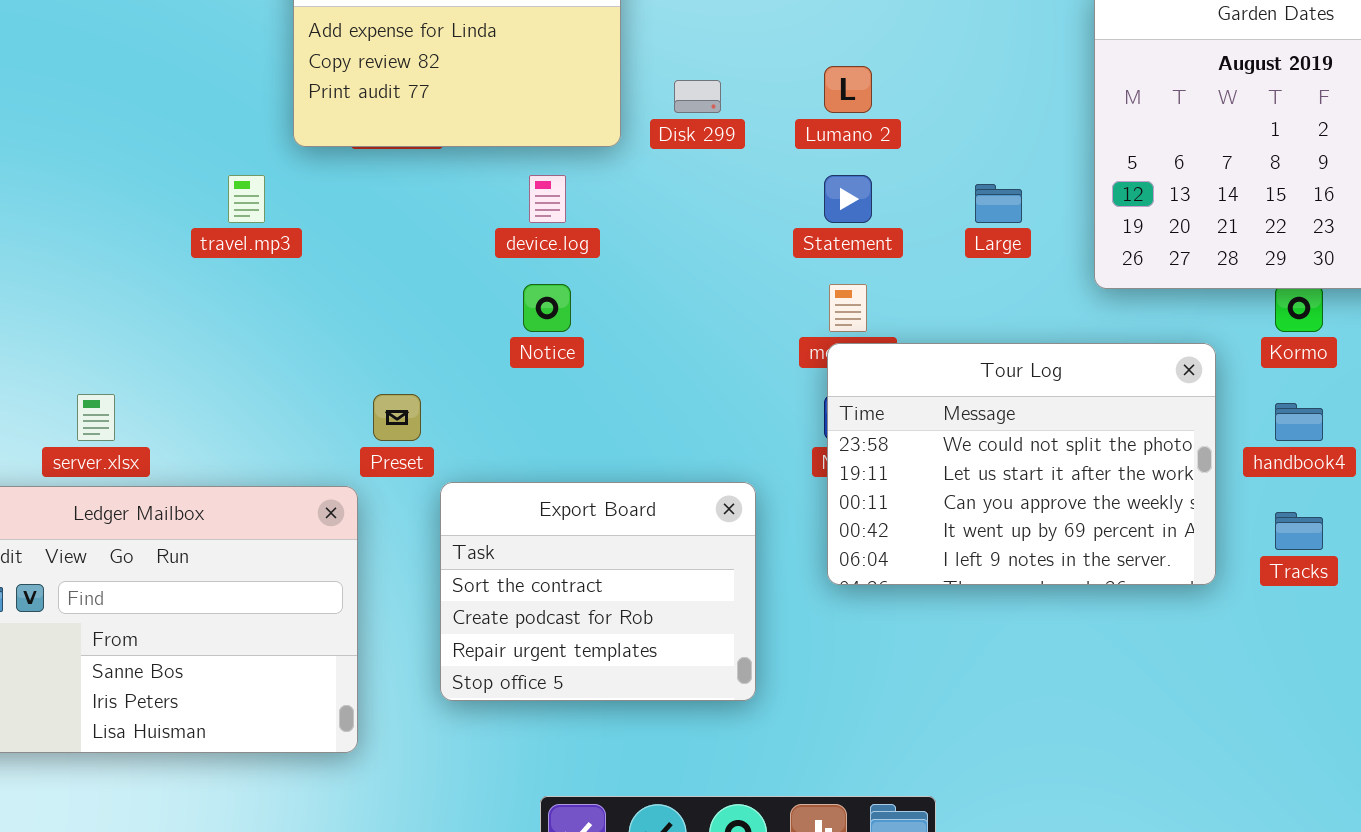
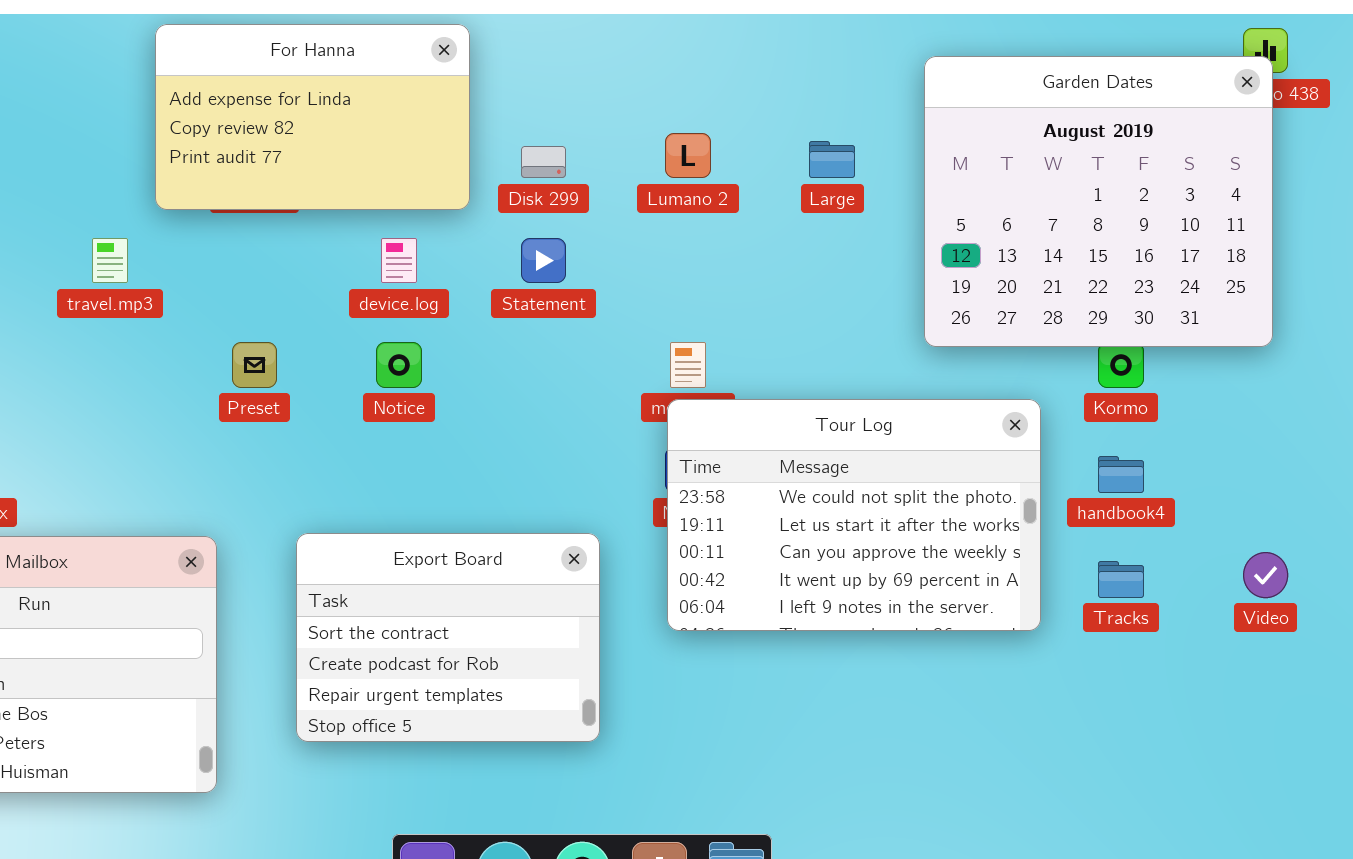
Statement: [824,175,872,223] -> [521,238,566,283], moved
Large: [975,184,1022,223] -> [809,141,855,178], moved
Preset: [373,394,421,441] -> [232,342,277,388], moved

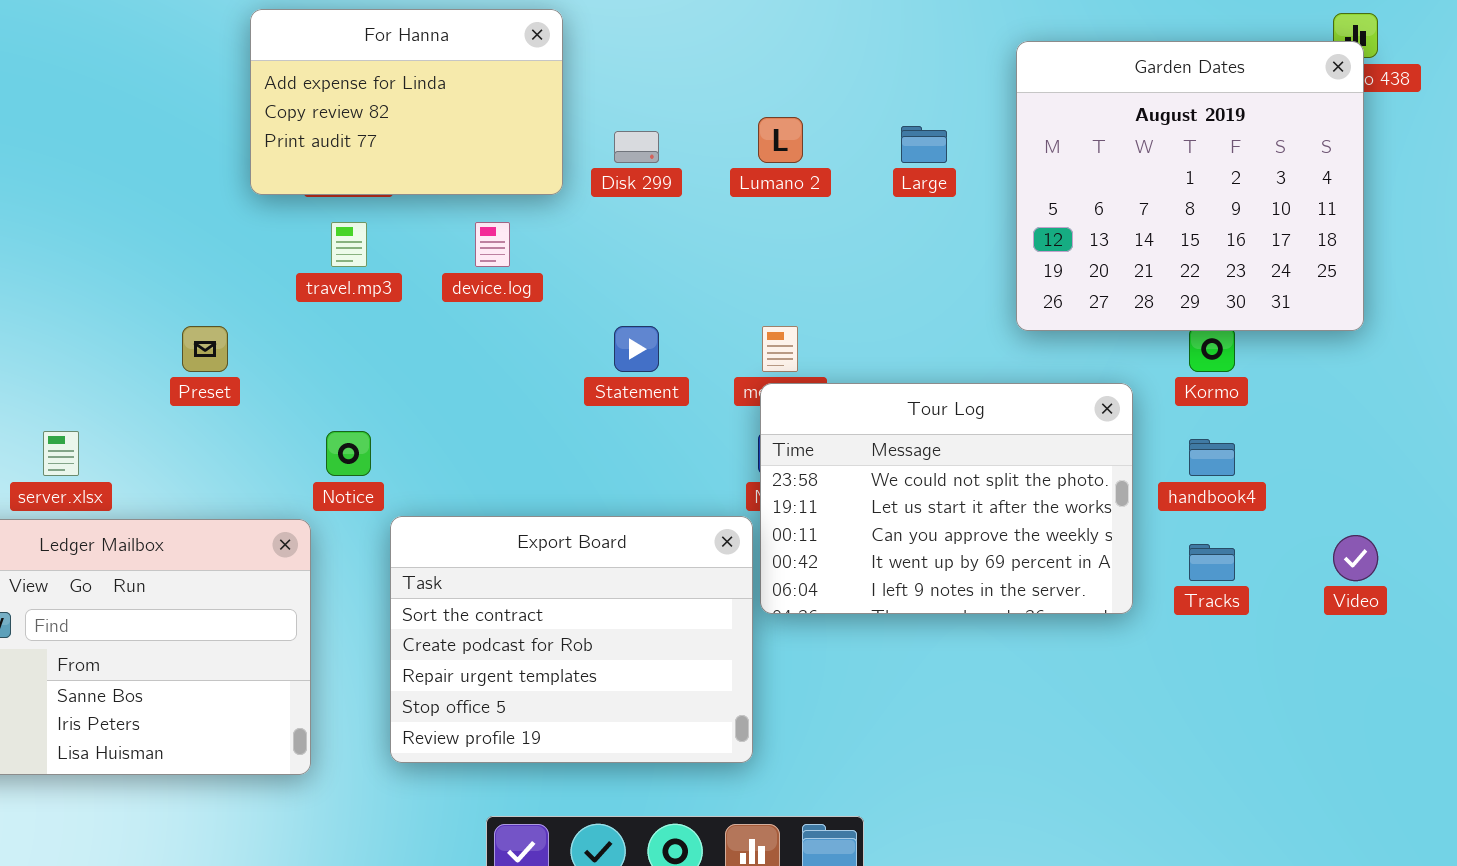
travel.mp3: [92,238,128,283] -> [331,222,367,267], moved
Statement: [521,238,566,283] -> [614,326,659,372], moved
Preset: [232,342,277,388] -> [182,326,228,372], moved
Notice: [376,342,422,388] -> [326,431,371,476], moved
Export Board: [296,533,600,742] -> [390,516,753,763], resized

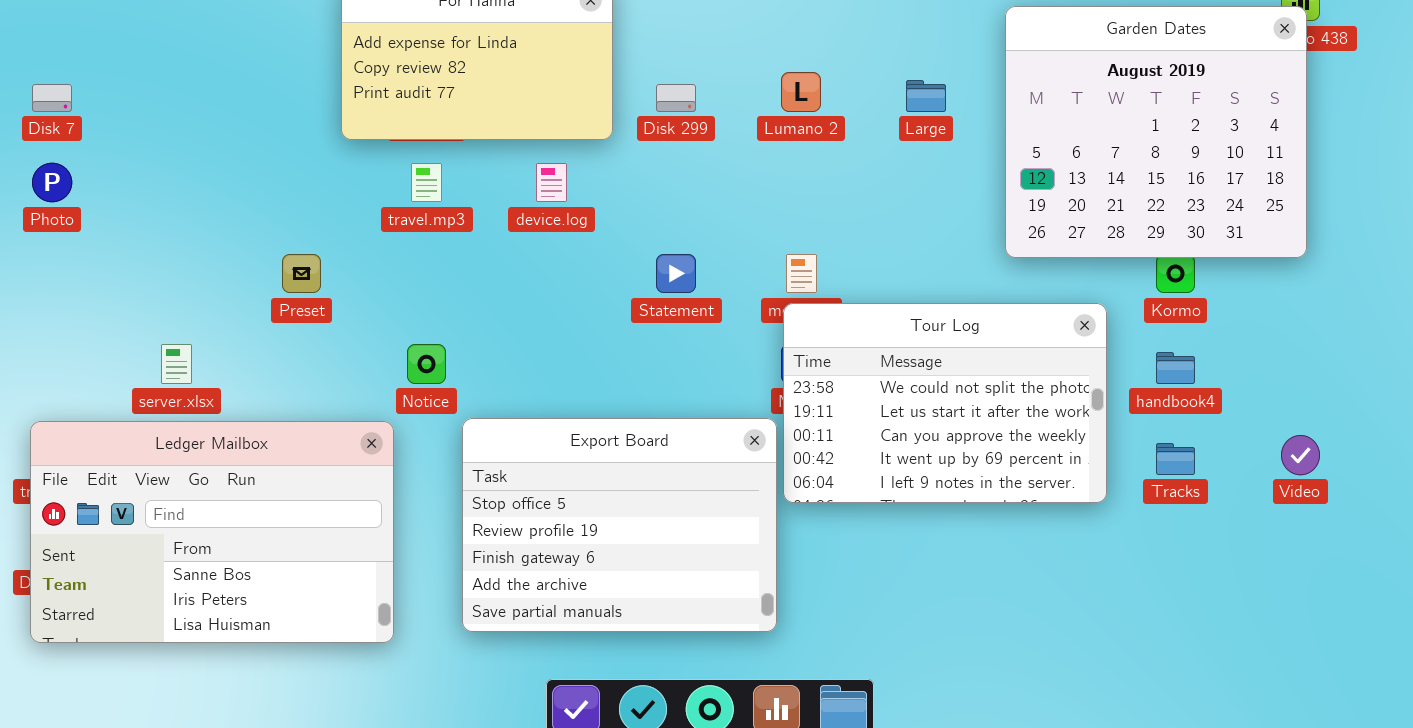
Export Board: [390,516,753,763] -> [462,418,777,632], scrolled down 3 rows

